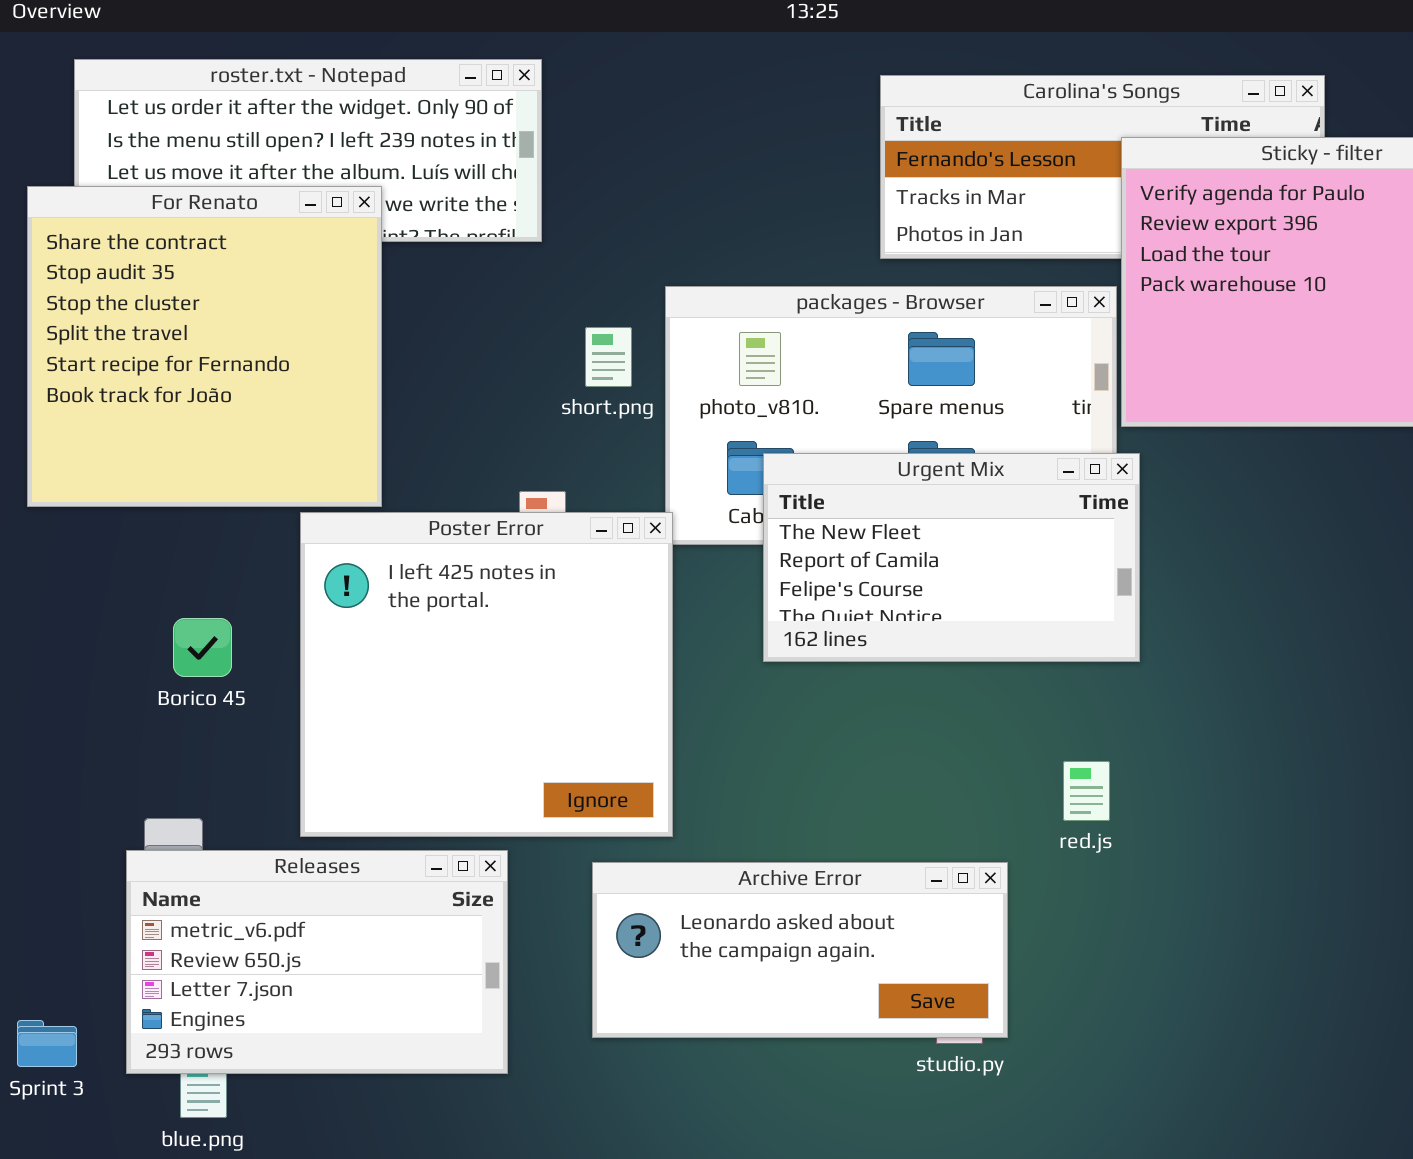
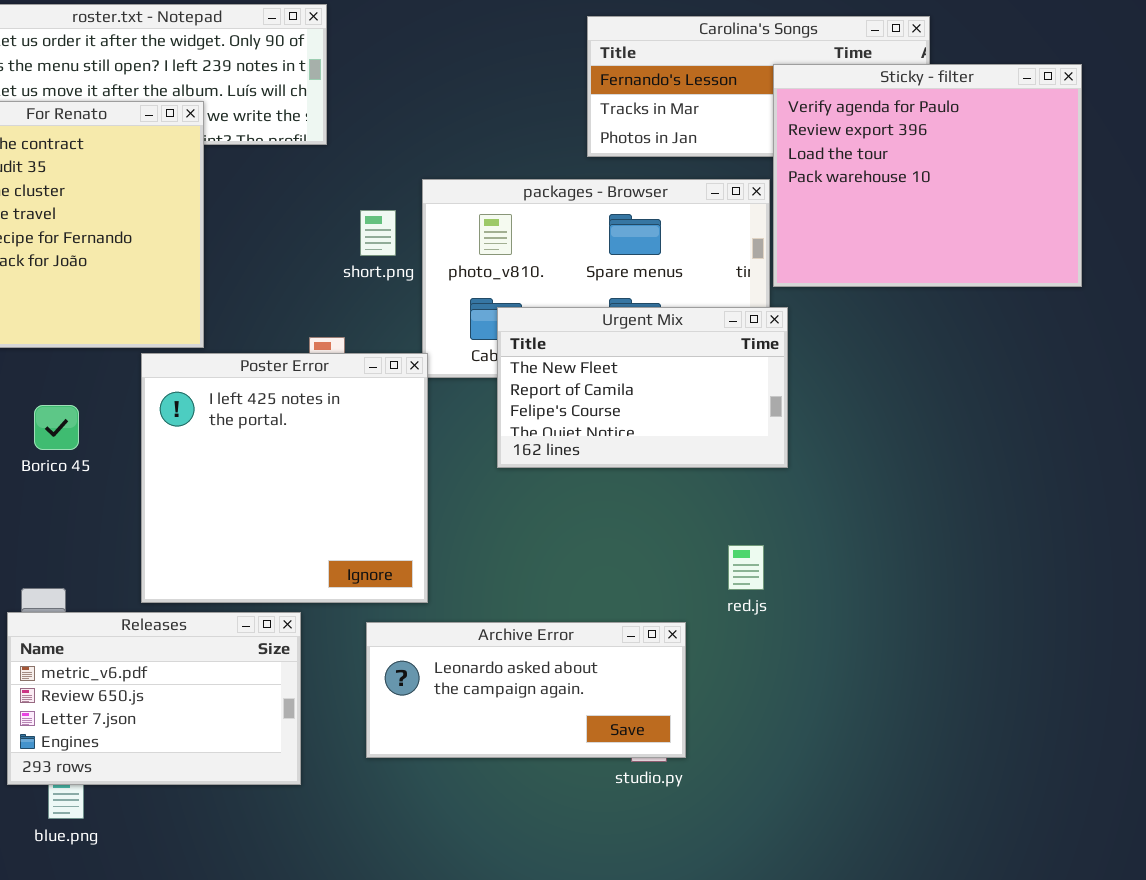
Borico 45: [173,618,232,677] -> [34,405,79,450], moved

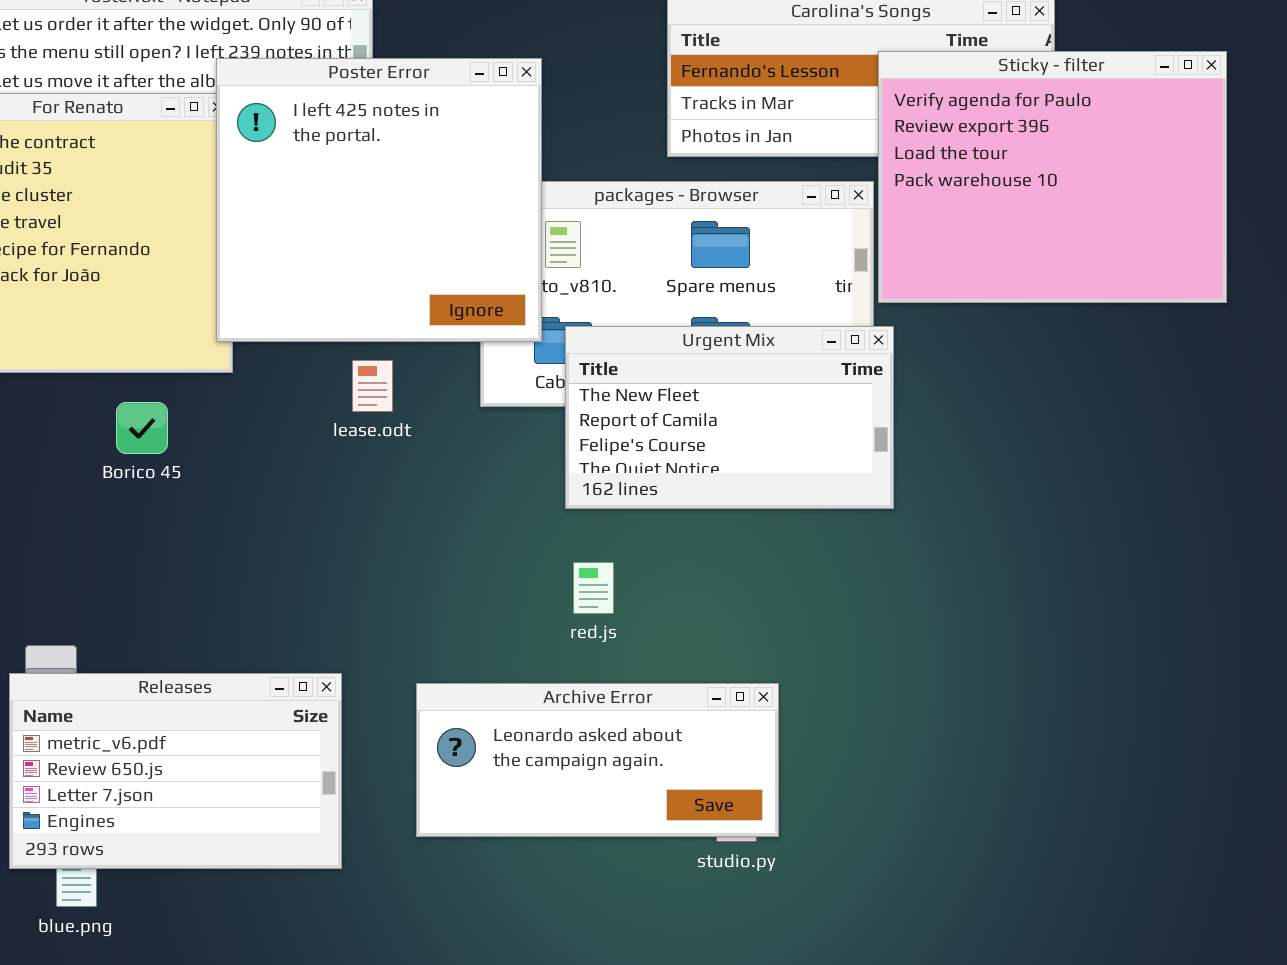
Poster Error: [141,353,428,603] -> [216,58,542,342], moved
Borico 45: [34,405,79,450] -> [116,402,168,454], moved
red.js: [728,545,764,590] -> [573,562,614,614], moved

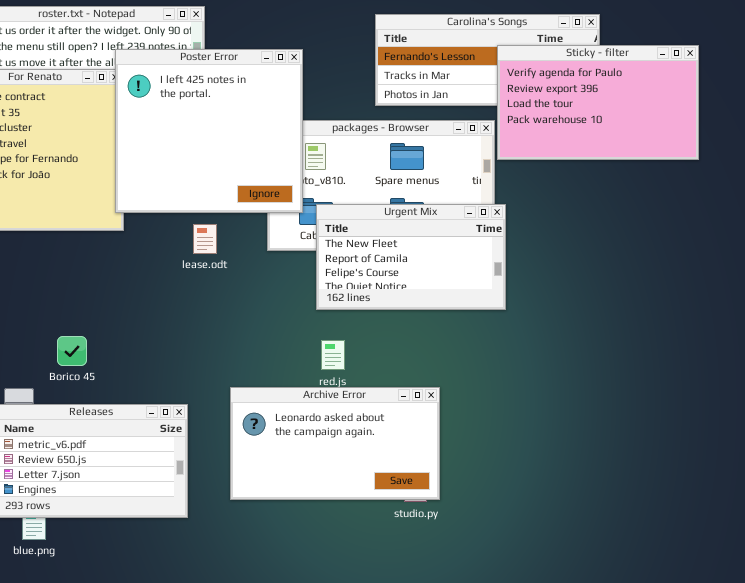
Sticky - filter: [878,51,1227,303] -> [497,45,699,160], resized
Borico 45: [116,402,168,454] -> [57,336,87,366], moved
Archive Error: [416,683,779,837] -> [230,387,440,500], resized

